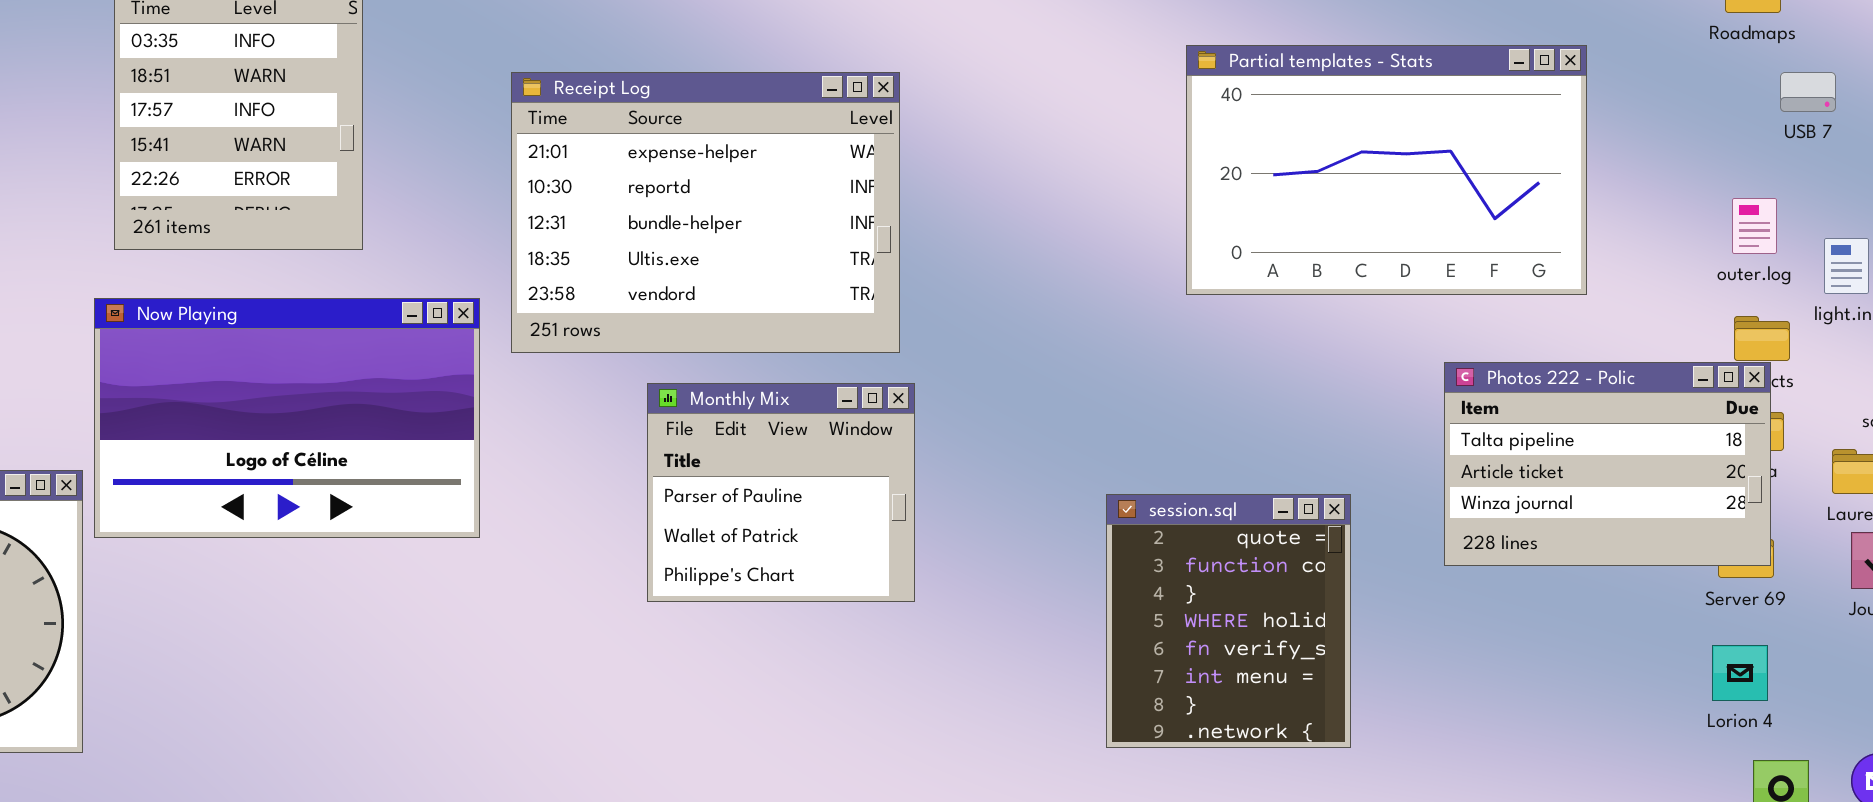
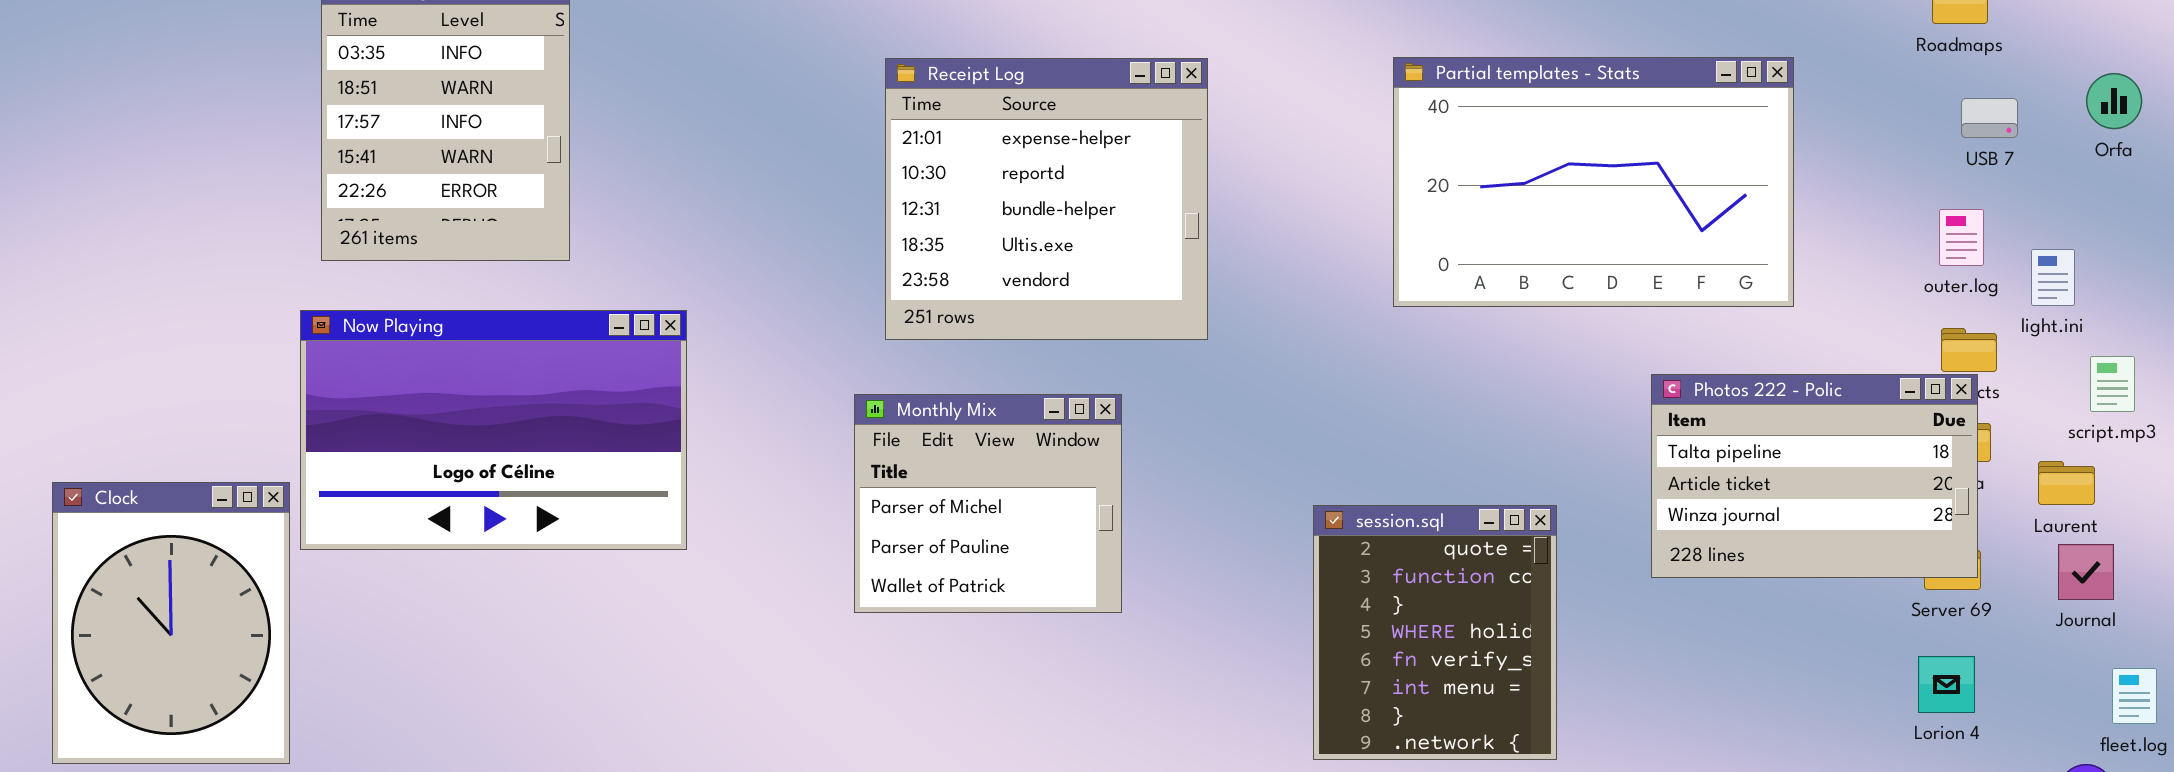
Receipt Log: [511,72,900,353] -> [885,58,1208,340], moved, resized
USB 7: [1780,72,1836,112] -> [1961,98,2018,138], moved
Monthly Mix: [647,383,915,602] -> [854,394,1122,613], scrolled up 1 row

